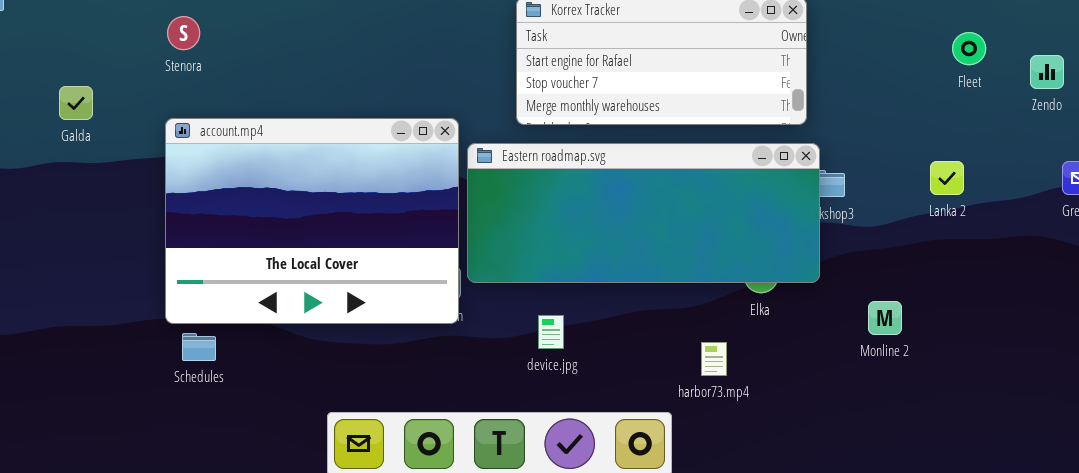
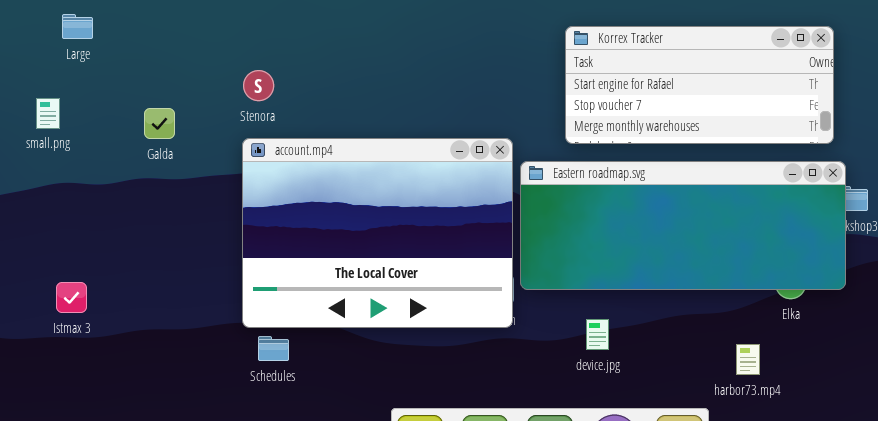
Stenora: [167,16,200,50] -> [243,70,274,101], moved

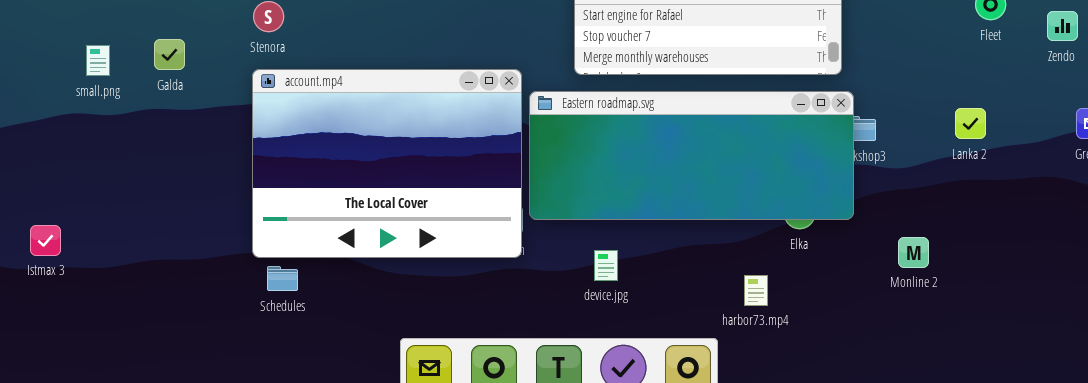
small.png: [36,98,60,129] -> [86,45,110,76], moved
Istmax 3: [56,282,87,313] -> [30,225,61,256], moved

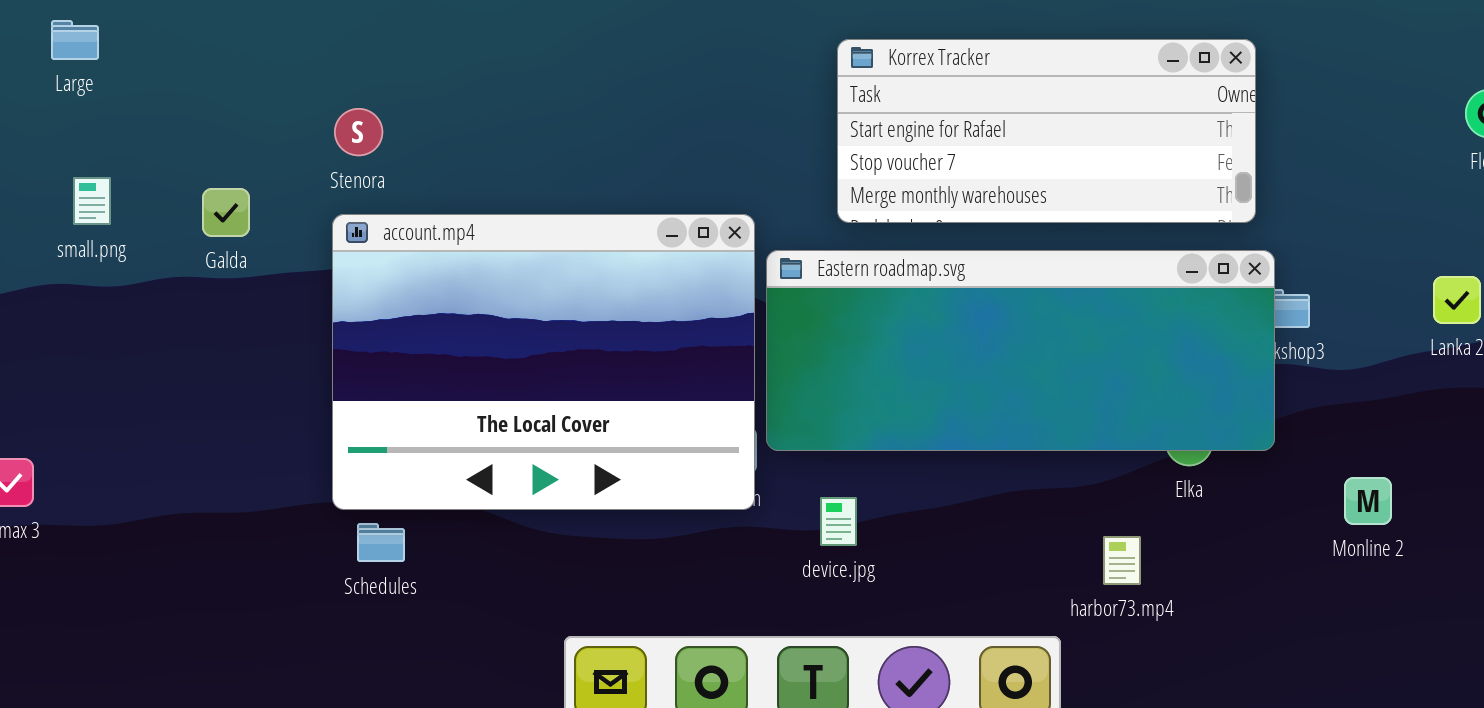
Galda: [154,39,185,70] -> [202,188,250,237], moved
device.jpg: [594,250,618,281] -> [820,497,857,546], moved

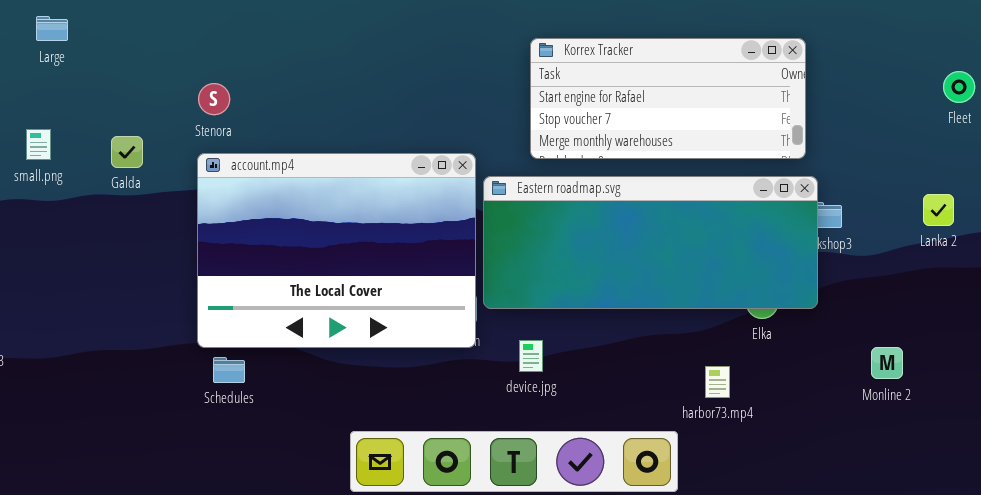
Large: [51,20,99,60] -> [36,16,68,41], moved
Monline 2: [1344,477,1392,525] -> [871,347,903,379], moved

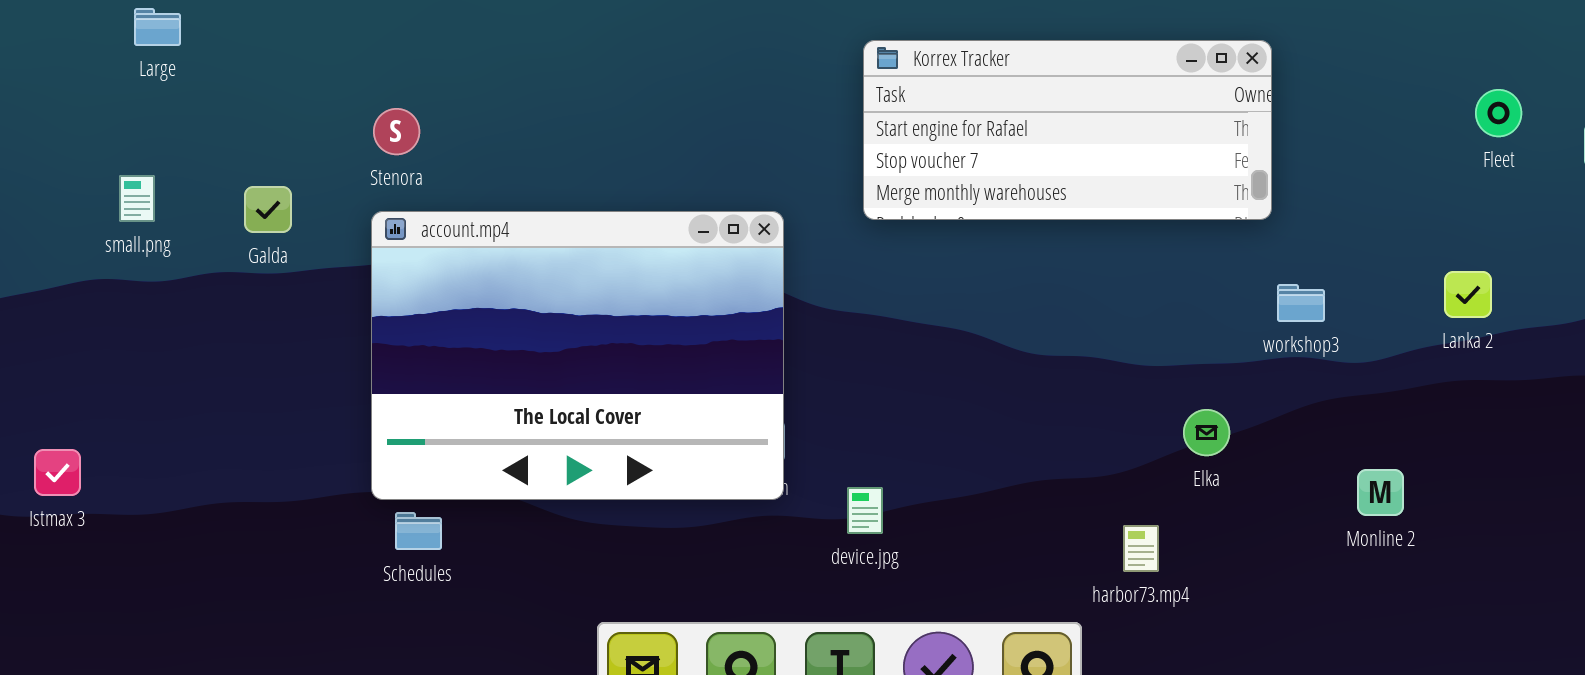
Eastern roadmap.svg: [483,176,818,309] -> none, closed
Monline 2: [871,347,903,379] -> [1357,469,1404,516], moved

